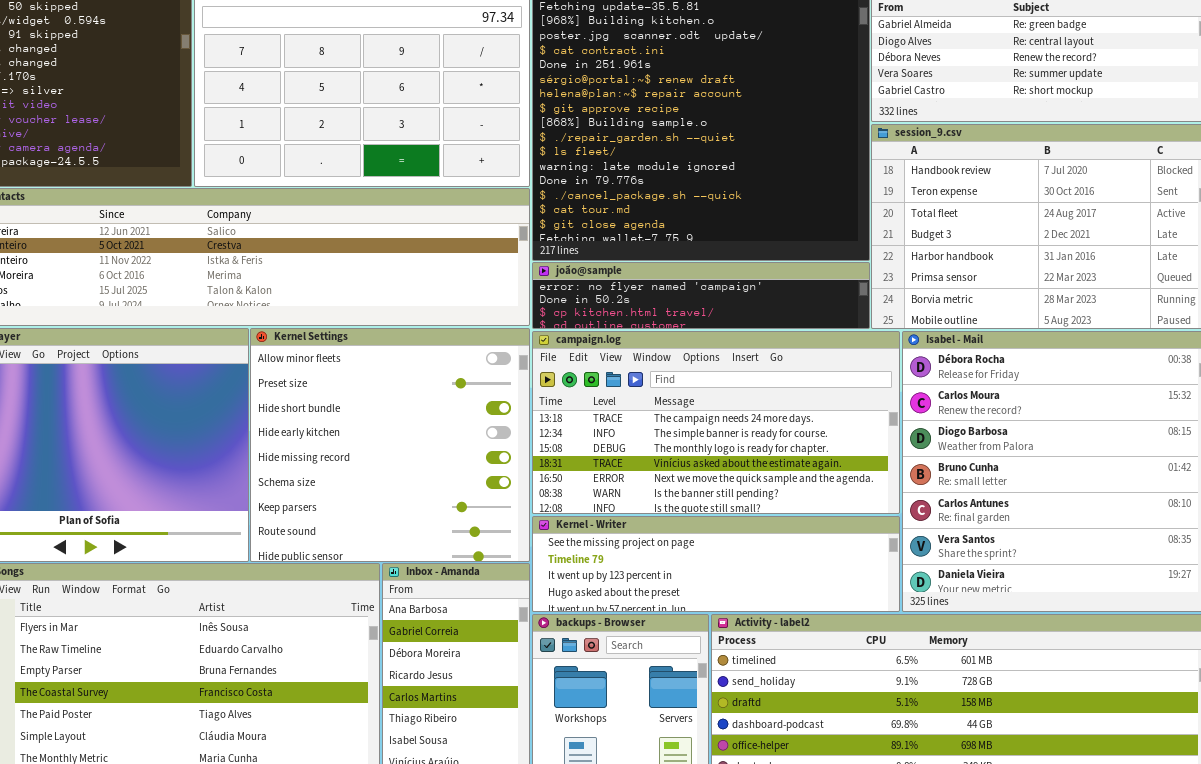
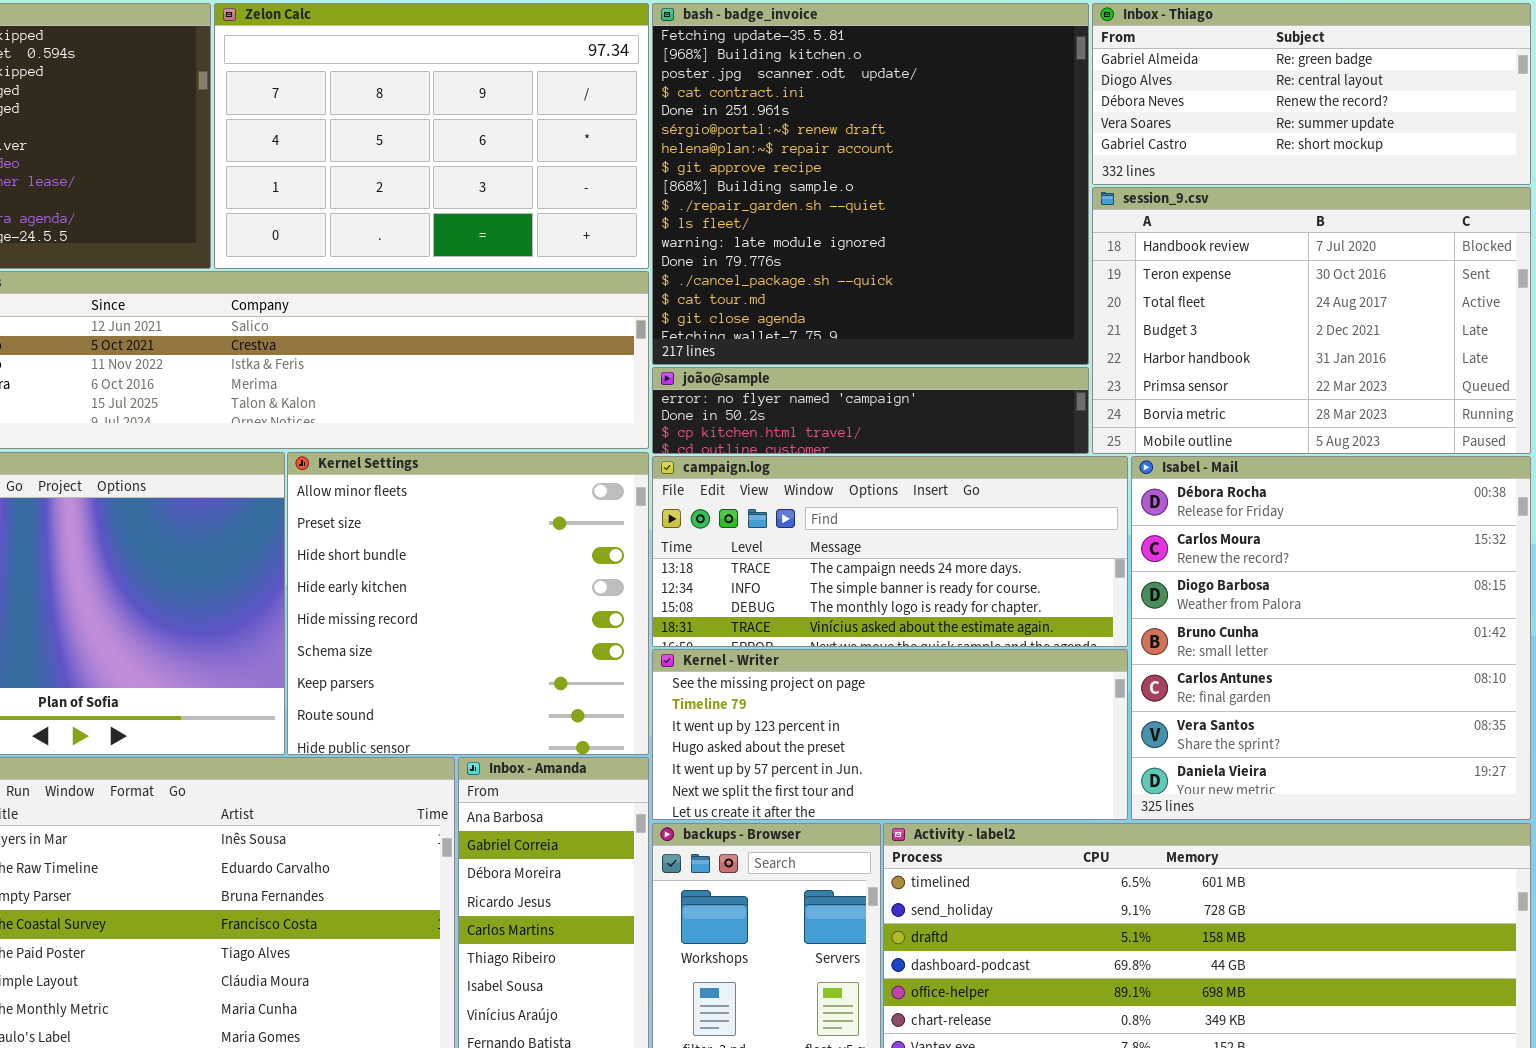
campaign.log: [532,331,900,514] -> [652,456,1128,647], resized
Kernel - Writer: [532,516,900,612] -> [652,649,1128,820], resized

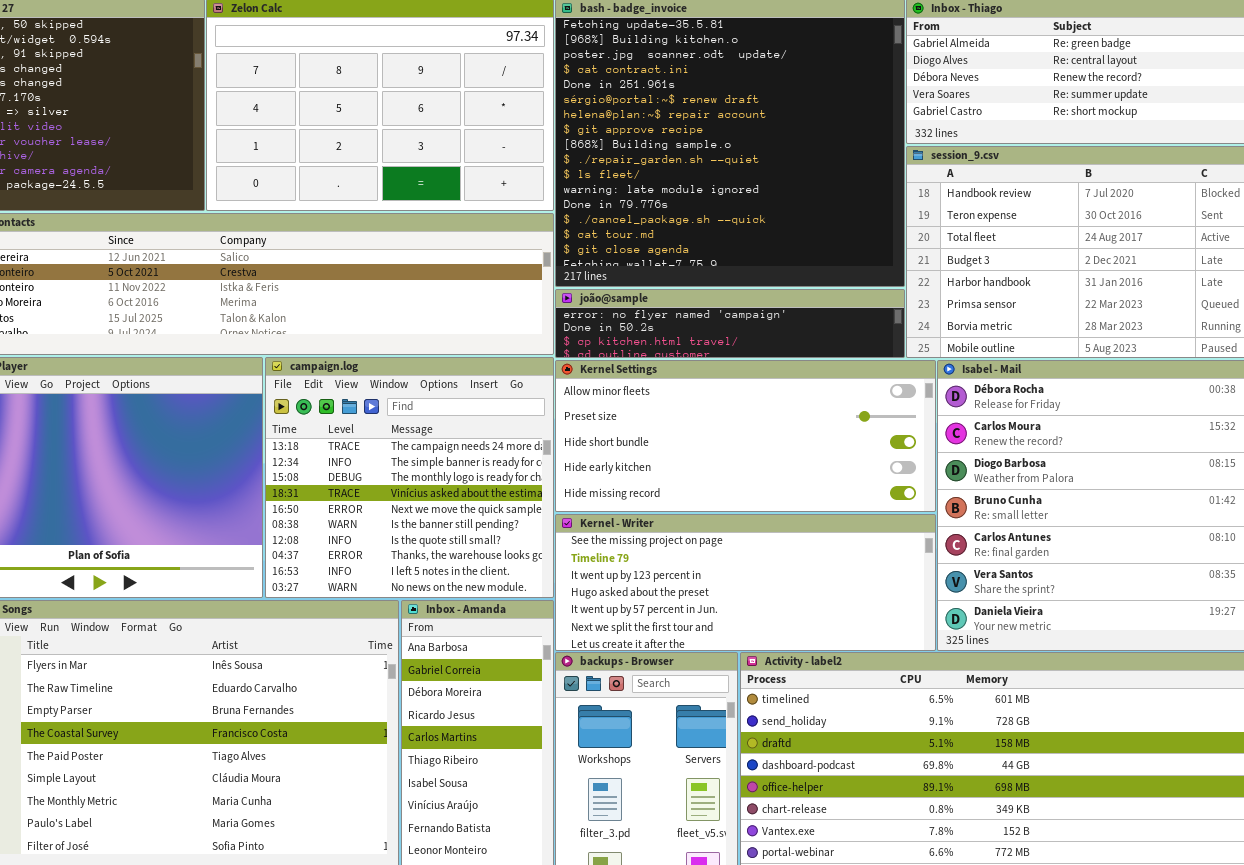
Kernel Settings: [287,452,649,755] -> [555,360,936,512], moved, resized
campaign.log: [652,456,1128,647] -> [265,357,554,598], moved, resized

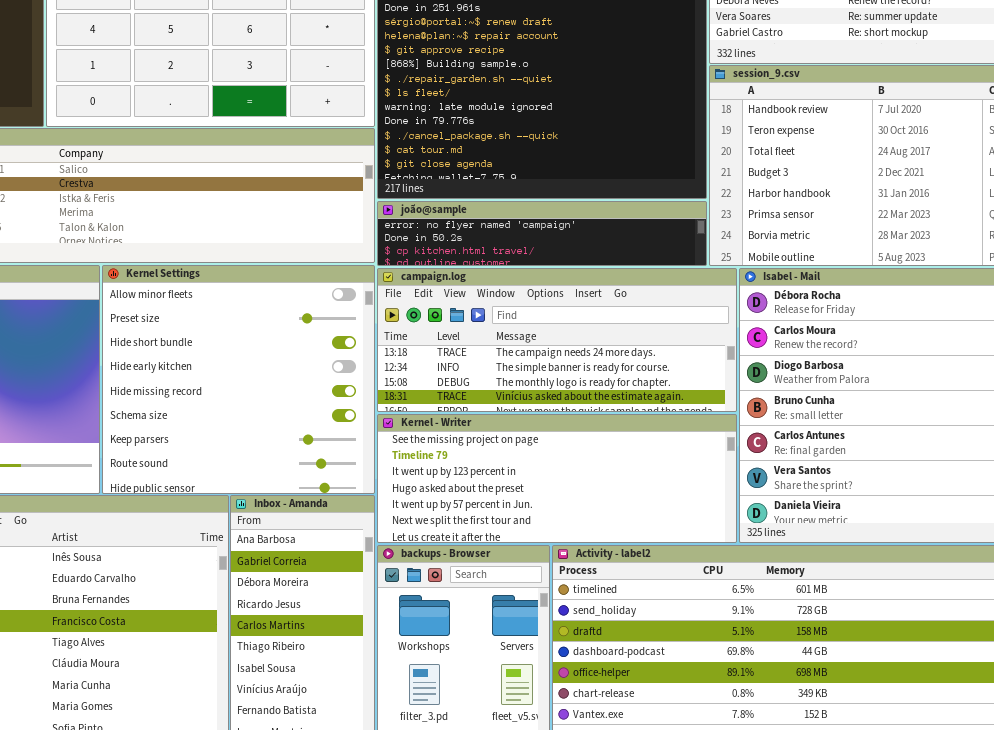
campaign.log: [265,357,554,598] -> [377,268,737,412], moved, resized
Kernel Settings: [555,360,936,512] -> [102,265,375,494], moved, resized

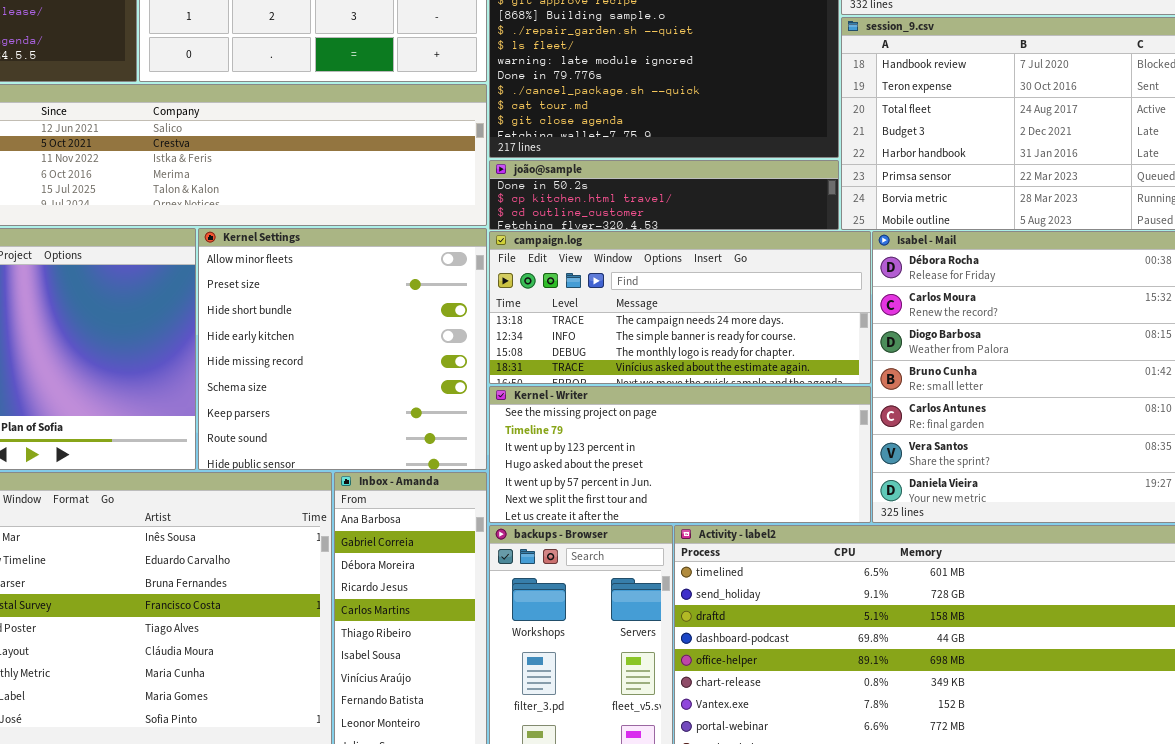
joão@sample: [377,201,707,266] -> [489,160,839,230], scrolled down 1 row

